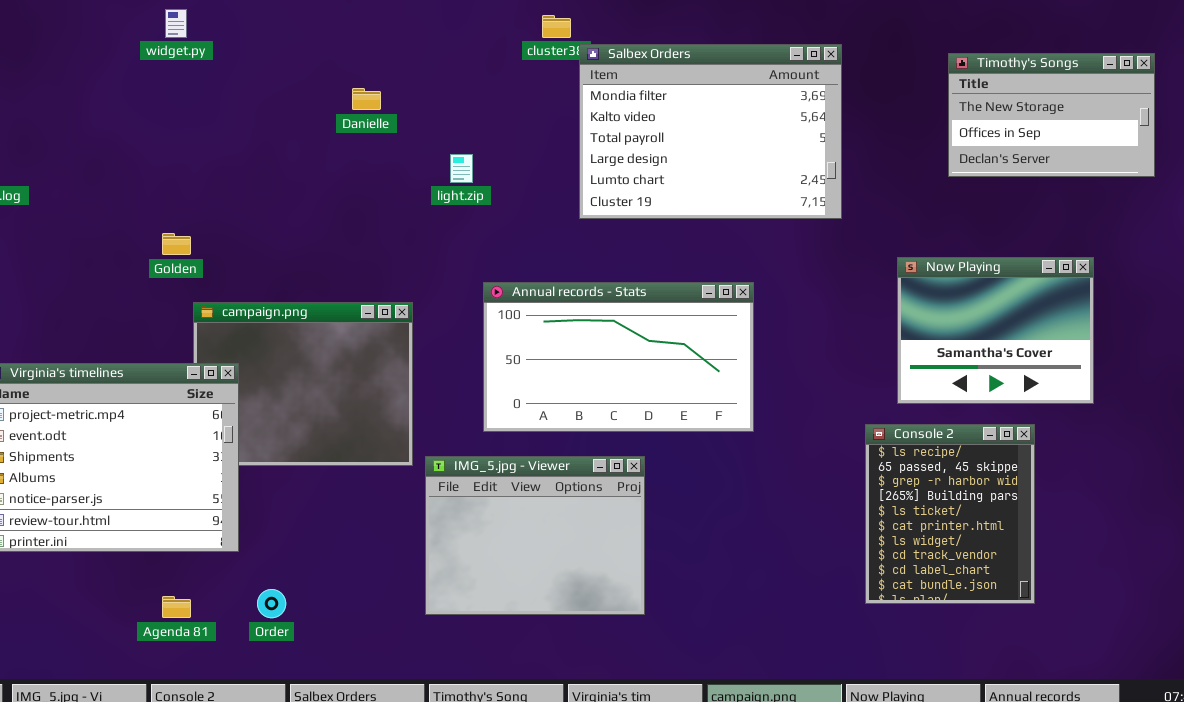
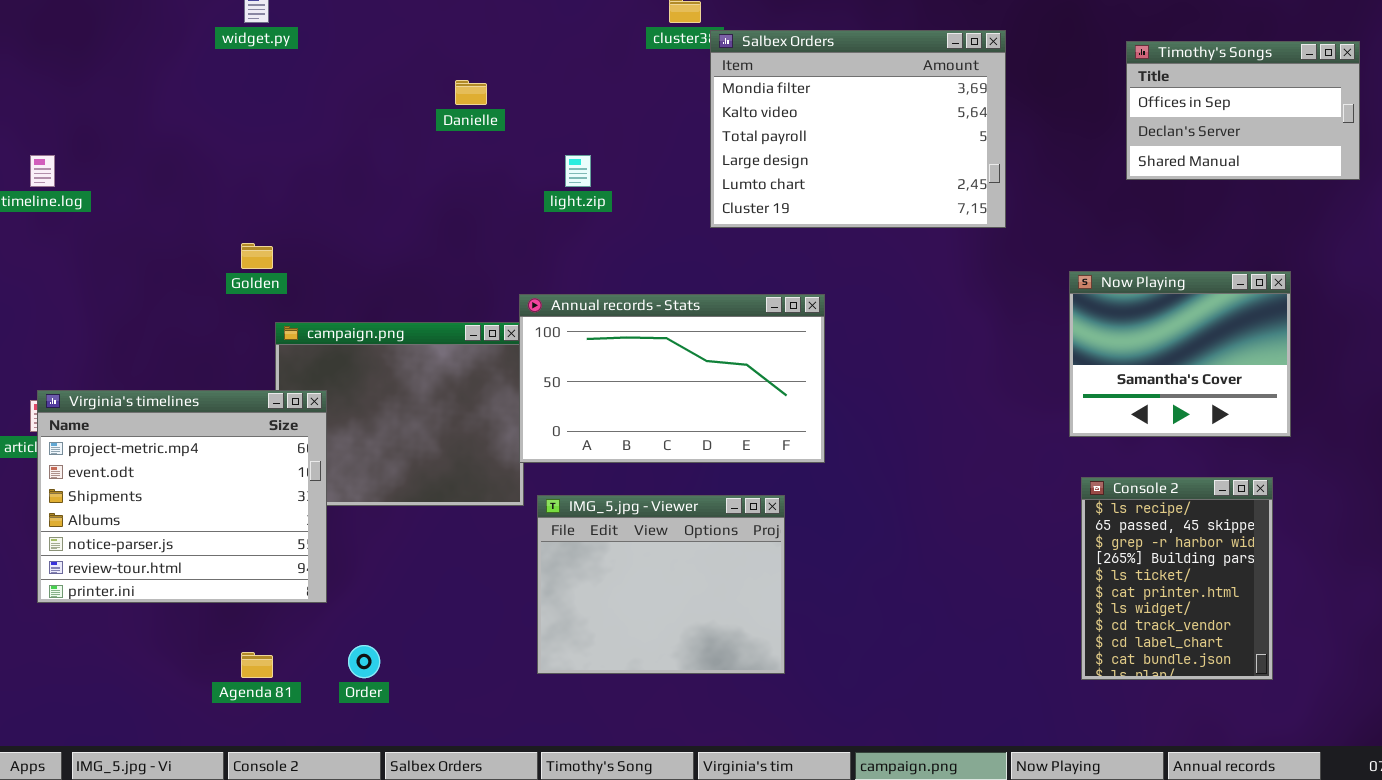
Timothy's Songs: [948,53,1155,177] -> [1126,41,1360,180], scrolled down 1 row
Annual records - Stats: [483,282,754,432] -> [519,294,825,463], moved
Console 2: [865,424,1035,604] -> [1081,477,1273,680], moved

